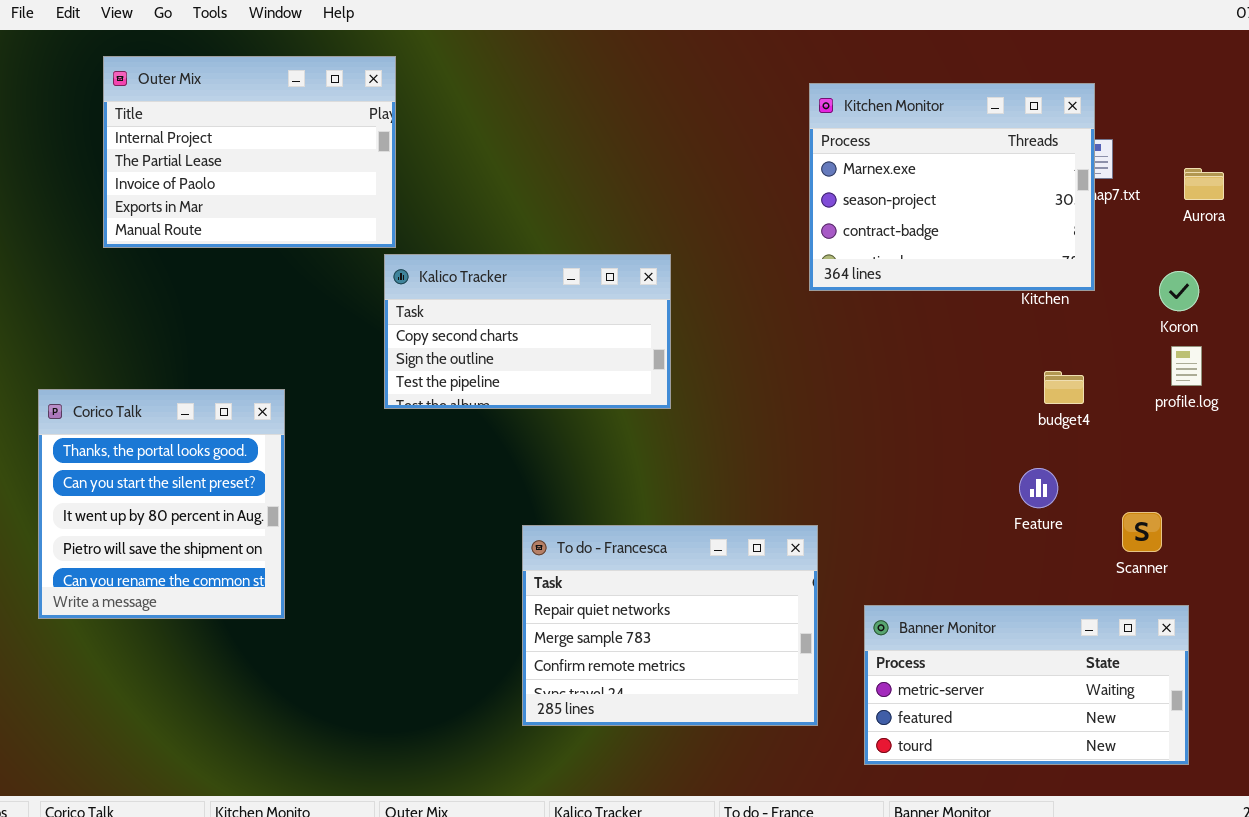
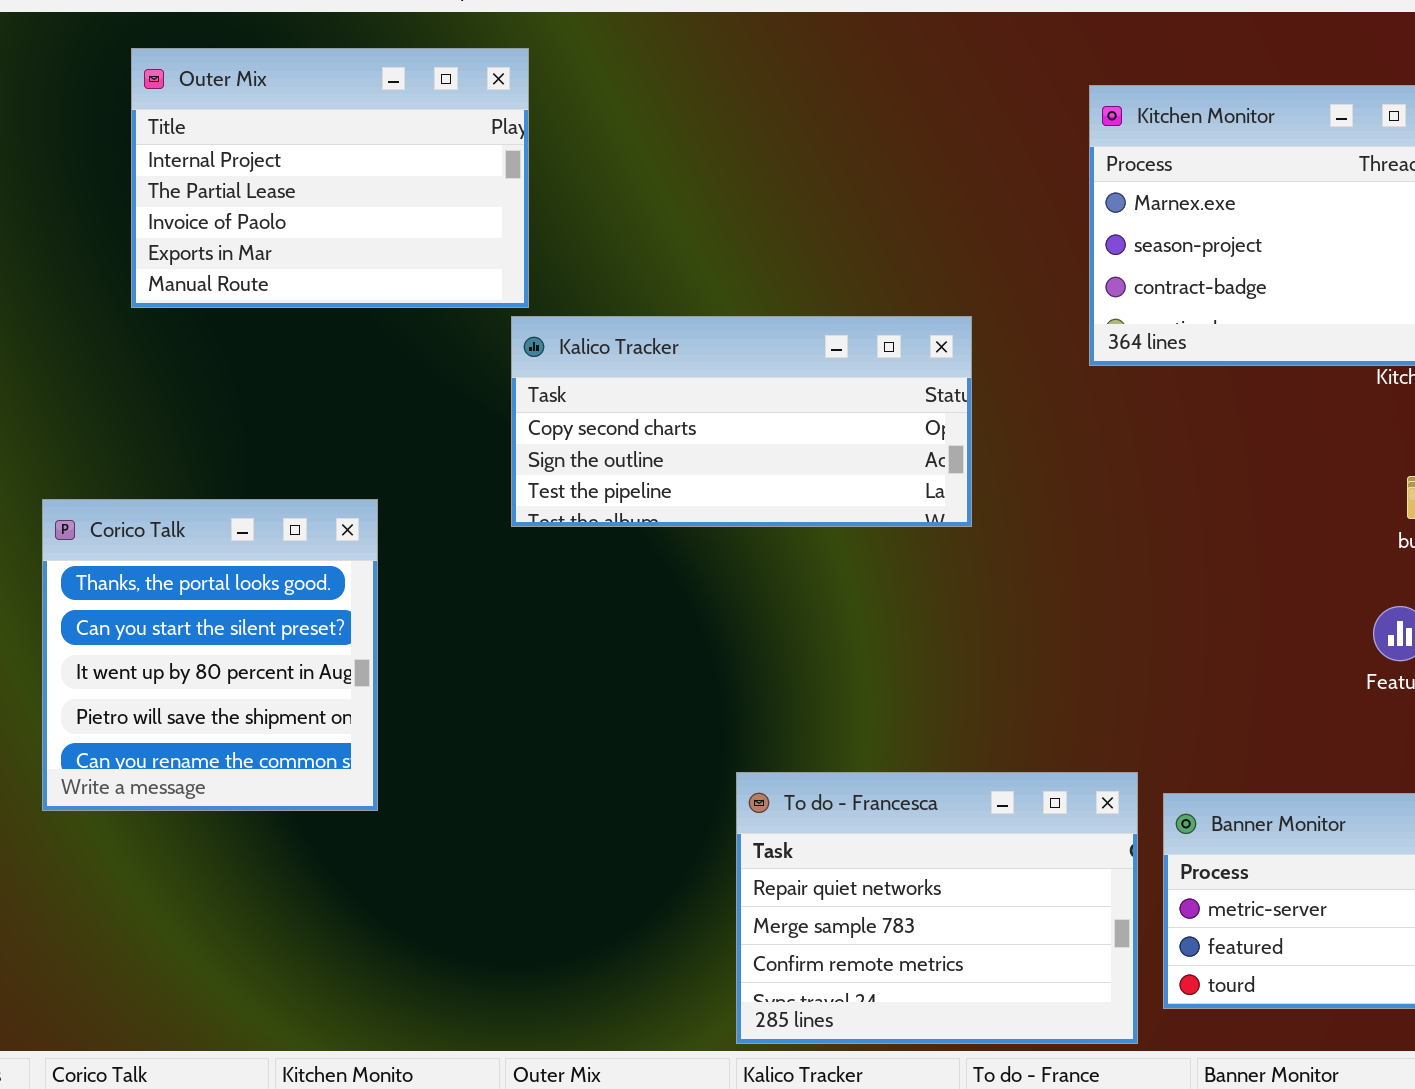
Kalico Tracker: [384,254,671,409] -> [511,316,972,527], resized
To do - Francesca: [522,525,818,726] -> [736,772,1138,1044], moved

